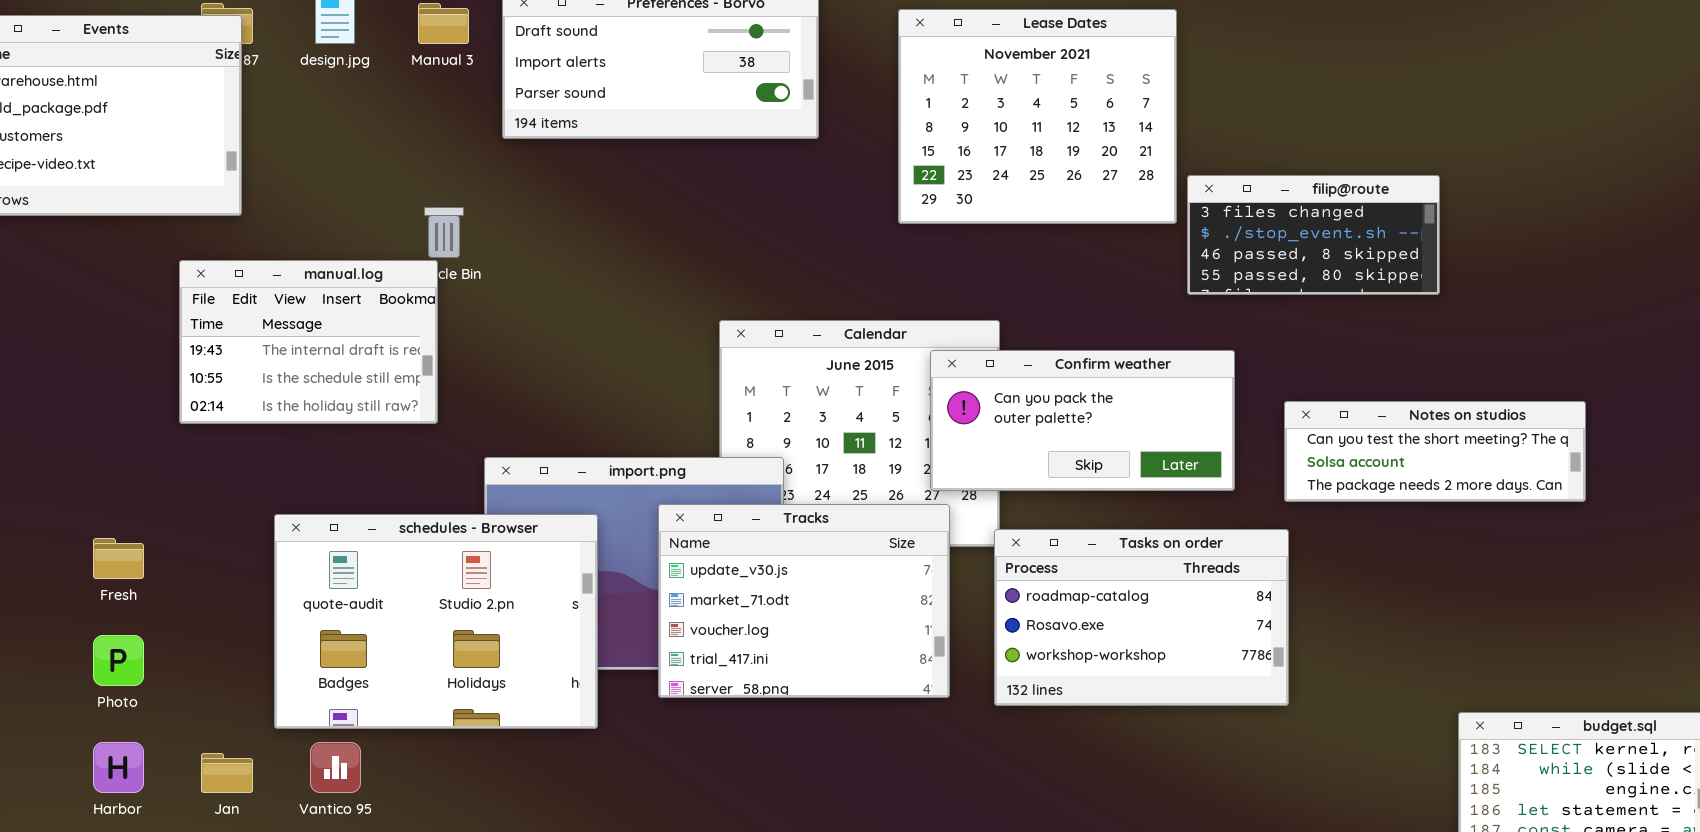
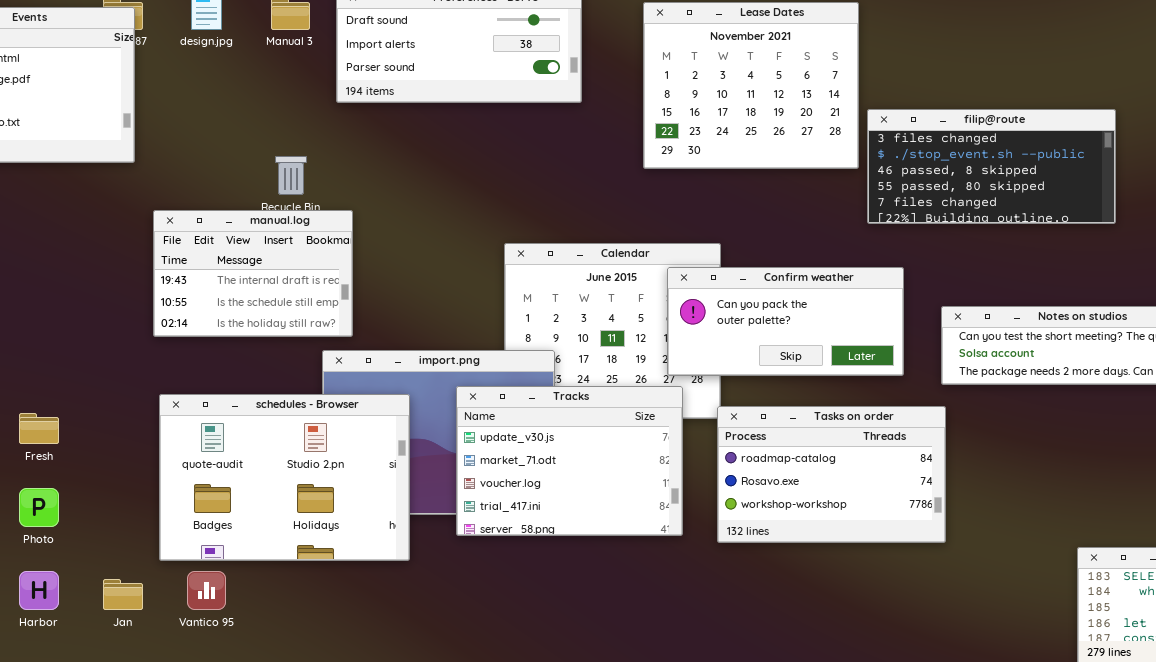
filip@route: [1187,175,1440,295] -> [867,109,1116,224], resized
manual.log: [179,260,438,424] -> [153,210,353,337], moved

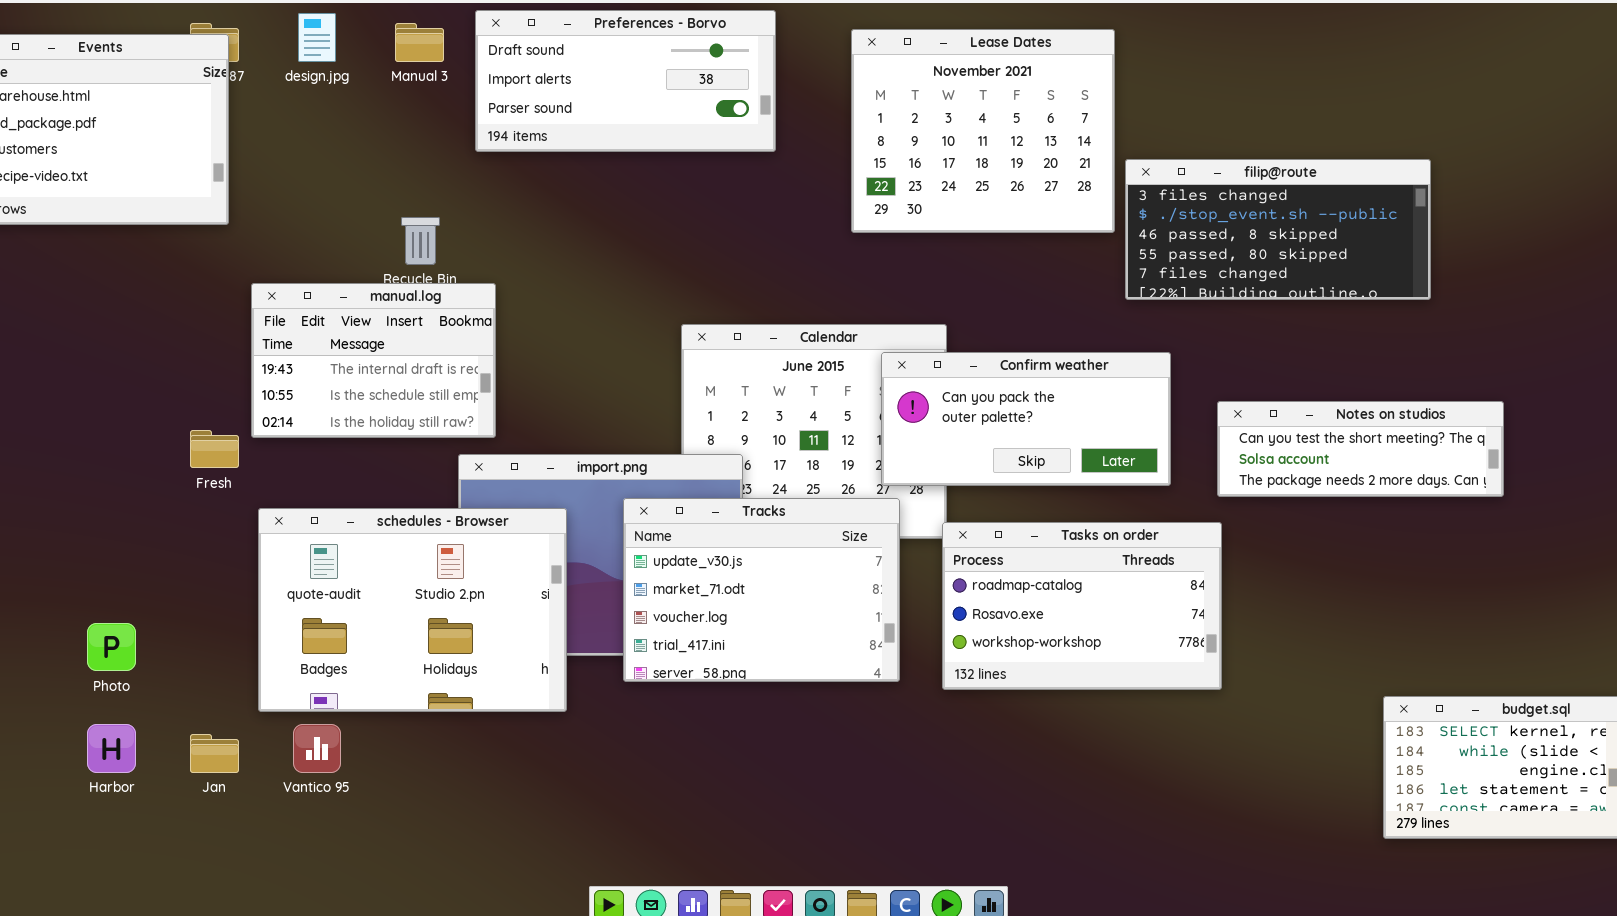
Fresh: [19,413,59,444] -> [190,430,239,468], moved

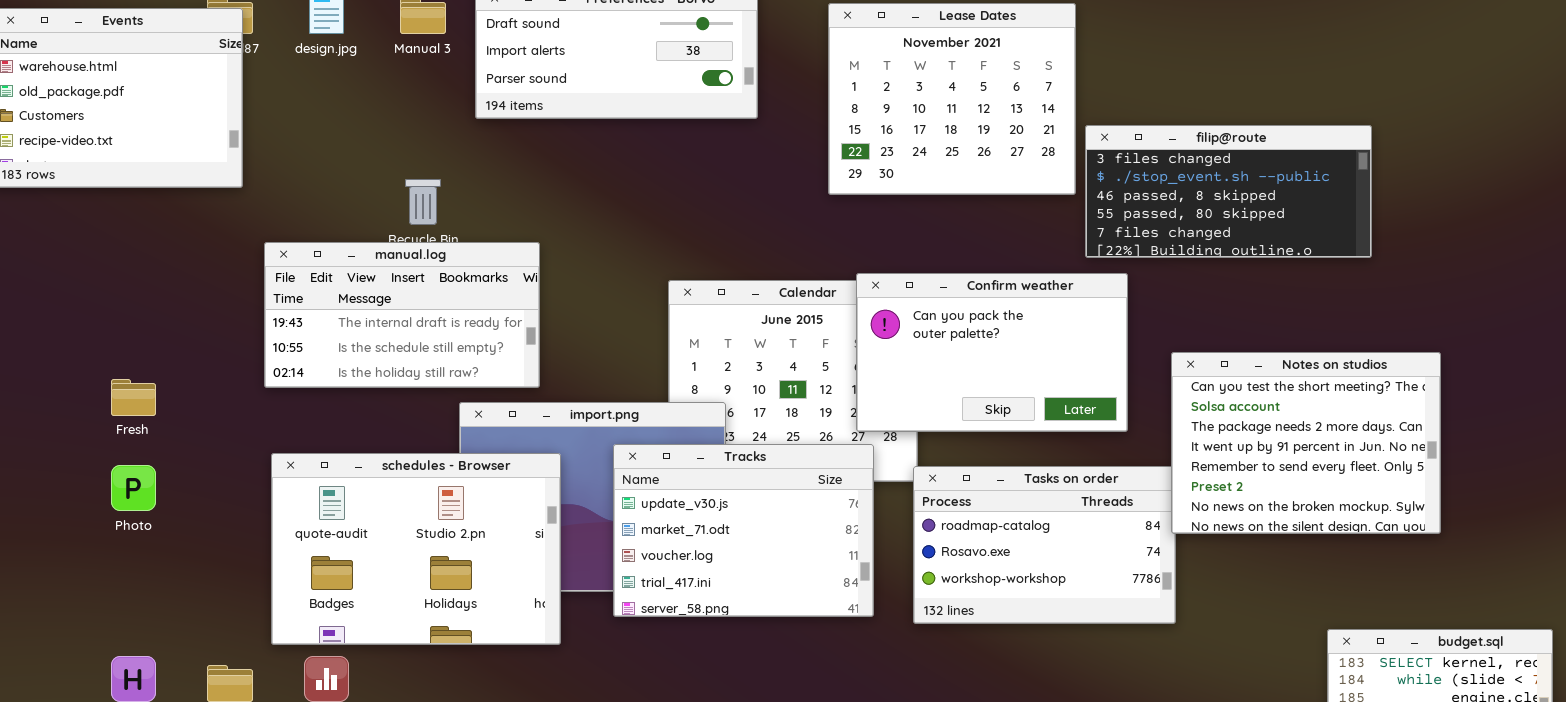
manual.log: [251,283,496,438] -> [264,242,540,388], resized
Confirm weather: [881,352,1171,486] -> [856,273,1128,432], resized
Notes on studios: [1217,401,1504,497] -> [1171,352,1441,534], resized
Fresh: [190,430,239,468] -> [111,379,156,416], moved
Photo: [87,623,136,671] -> [111,465,156,511], moved

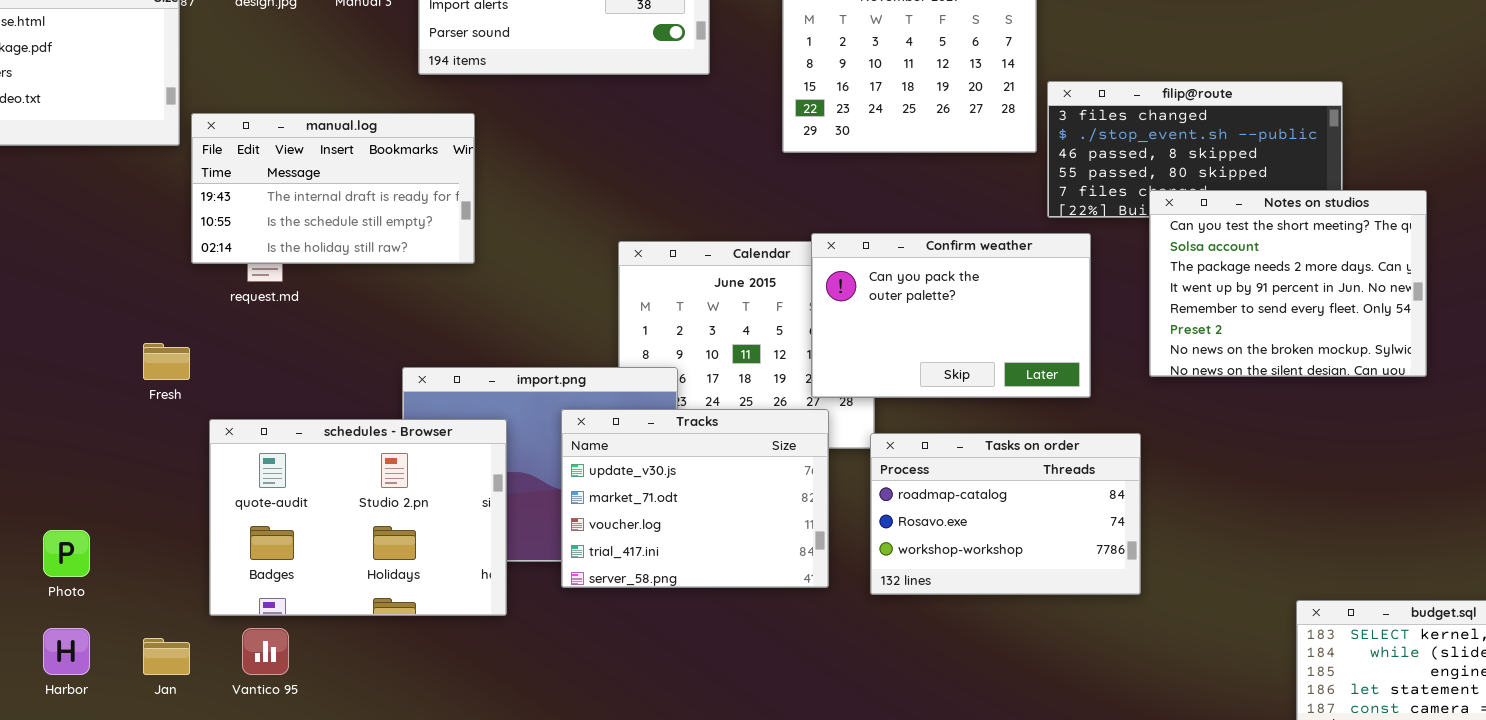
manual.log: [264,242,540,388] -> [191,113,475,264], moved
Notes on studios: [1171,352,1441,534] -> [1149,190,1427,377], moved
Fresh: [111,379,156,416] -> [143,343,190,380], moved
Photo: [111,465,156,511] -> [43,530,90,577], moved

